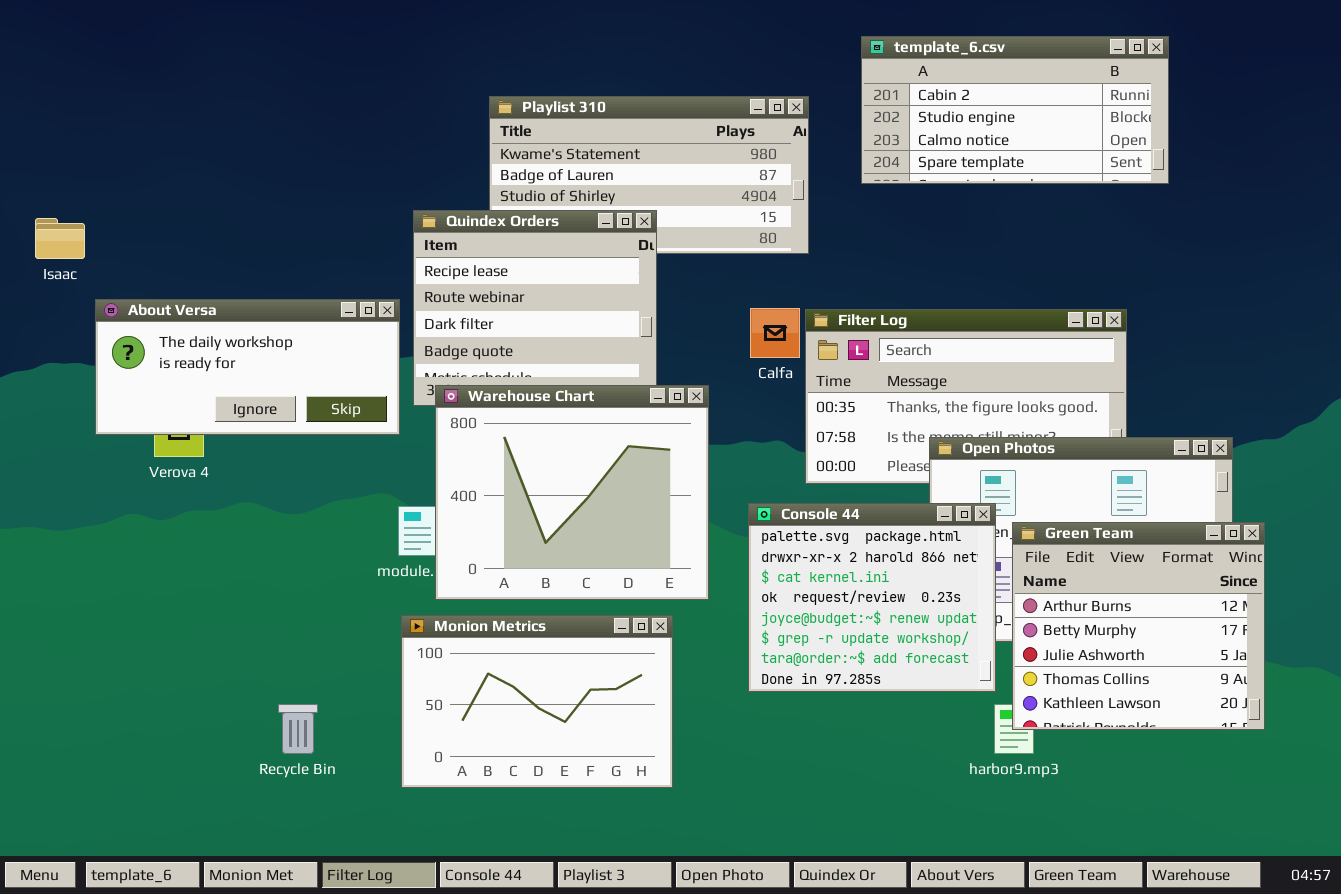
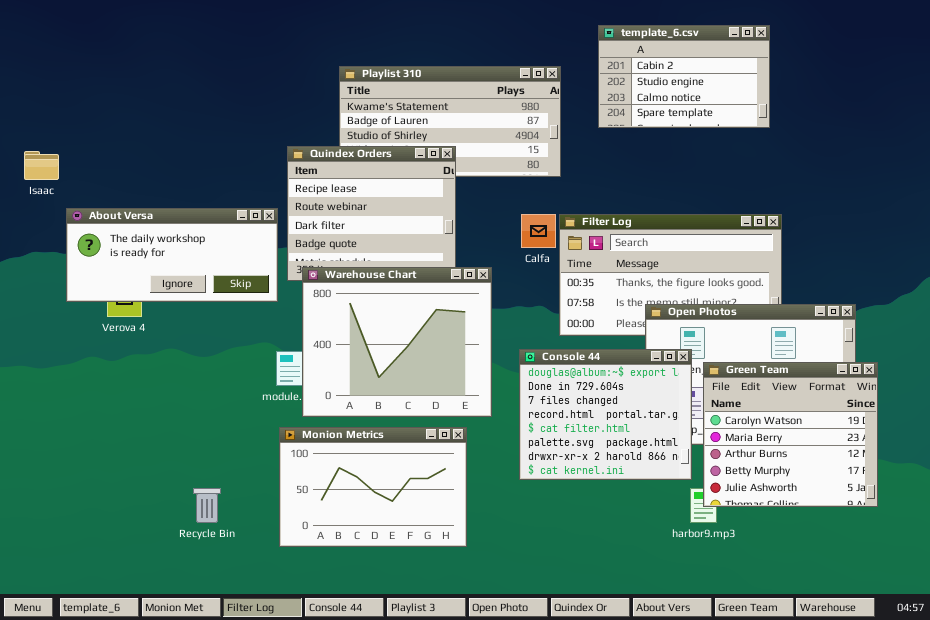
template_6.csv: [861,36,1169,184] -> [598,25,770,128], resized
Console 44: [748,503,996,692] -> [519,349,692,480], scrolled up 5 rows
Green Team: [1012,522,1265,730] -> [703,362,878,507], scrolled up 2 rows

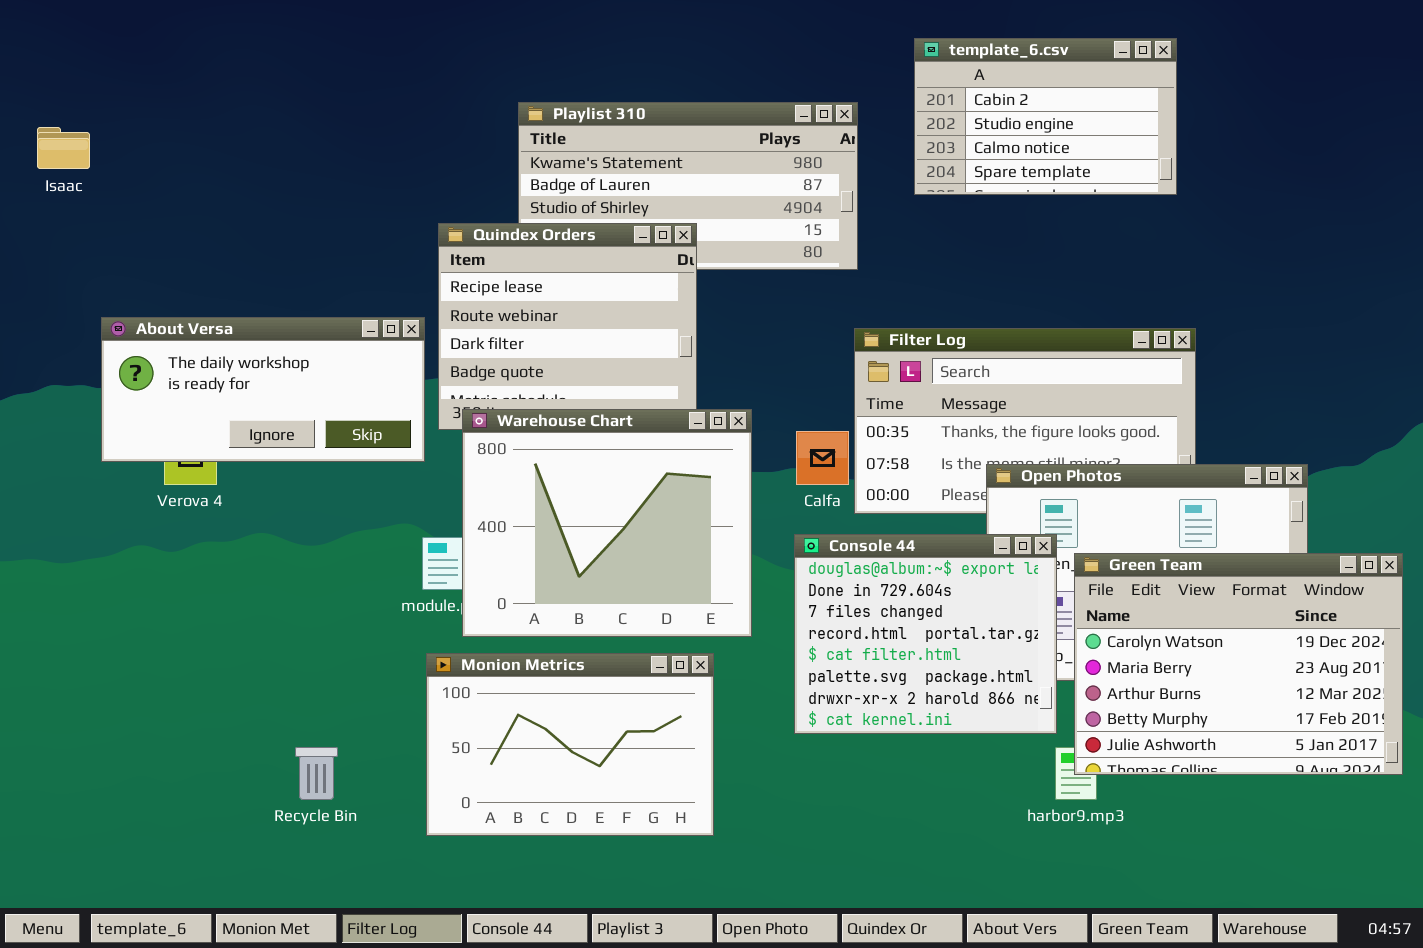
Isaac: [24,151,59,180] -> [37,127,90,169], moved
Calfa: [521,214,556,248] -> [796,431,849,485], moved
Green Team: [703,362,878,507] -> [1074,553,1403,775], resized

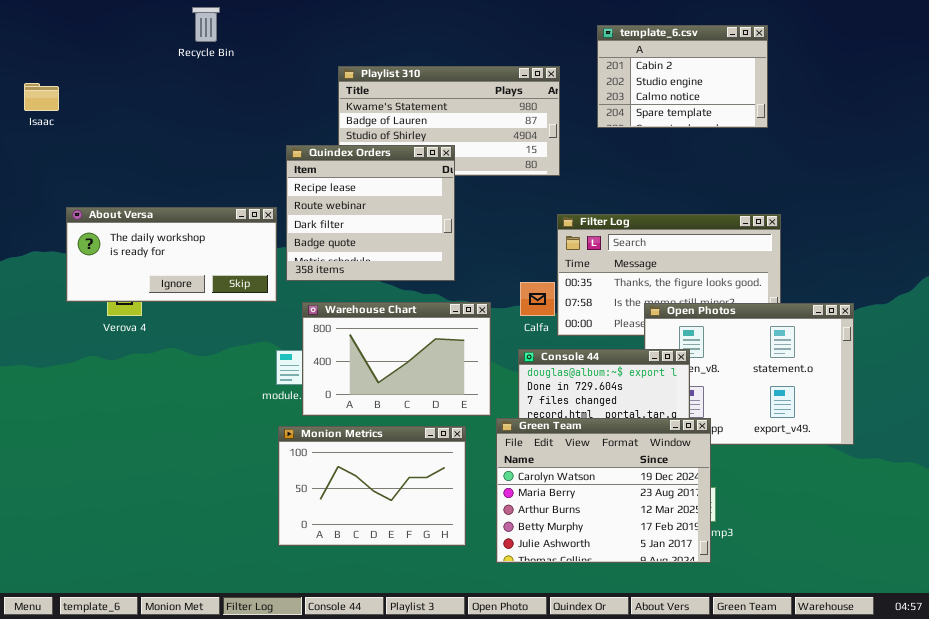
Warehouse Chart: [462,409,752,637] -> [302,302,491,416], resized
Green Team: [1074,553,1403,775] -> [496,418,711,563], moved
Recycle Bin: [295,747,338,800] -> [192,7,220,42], moved

